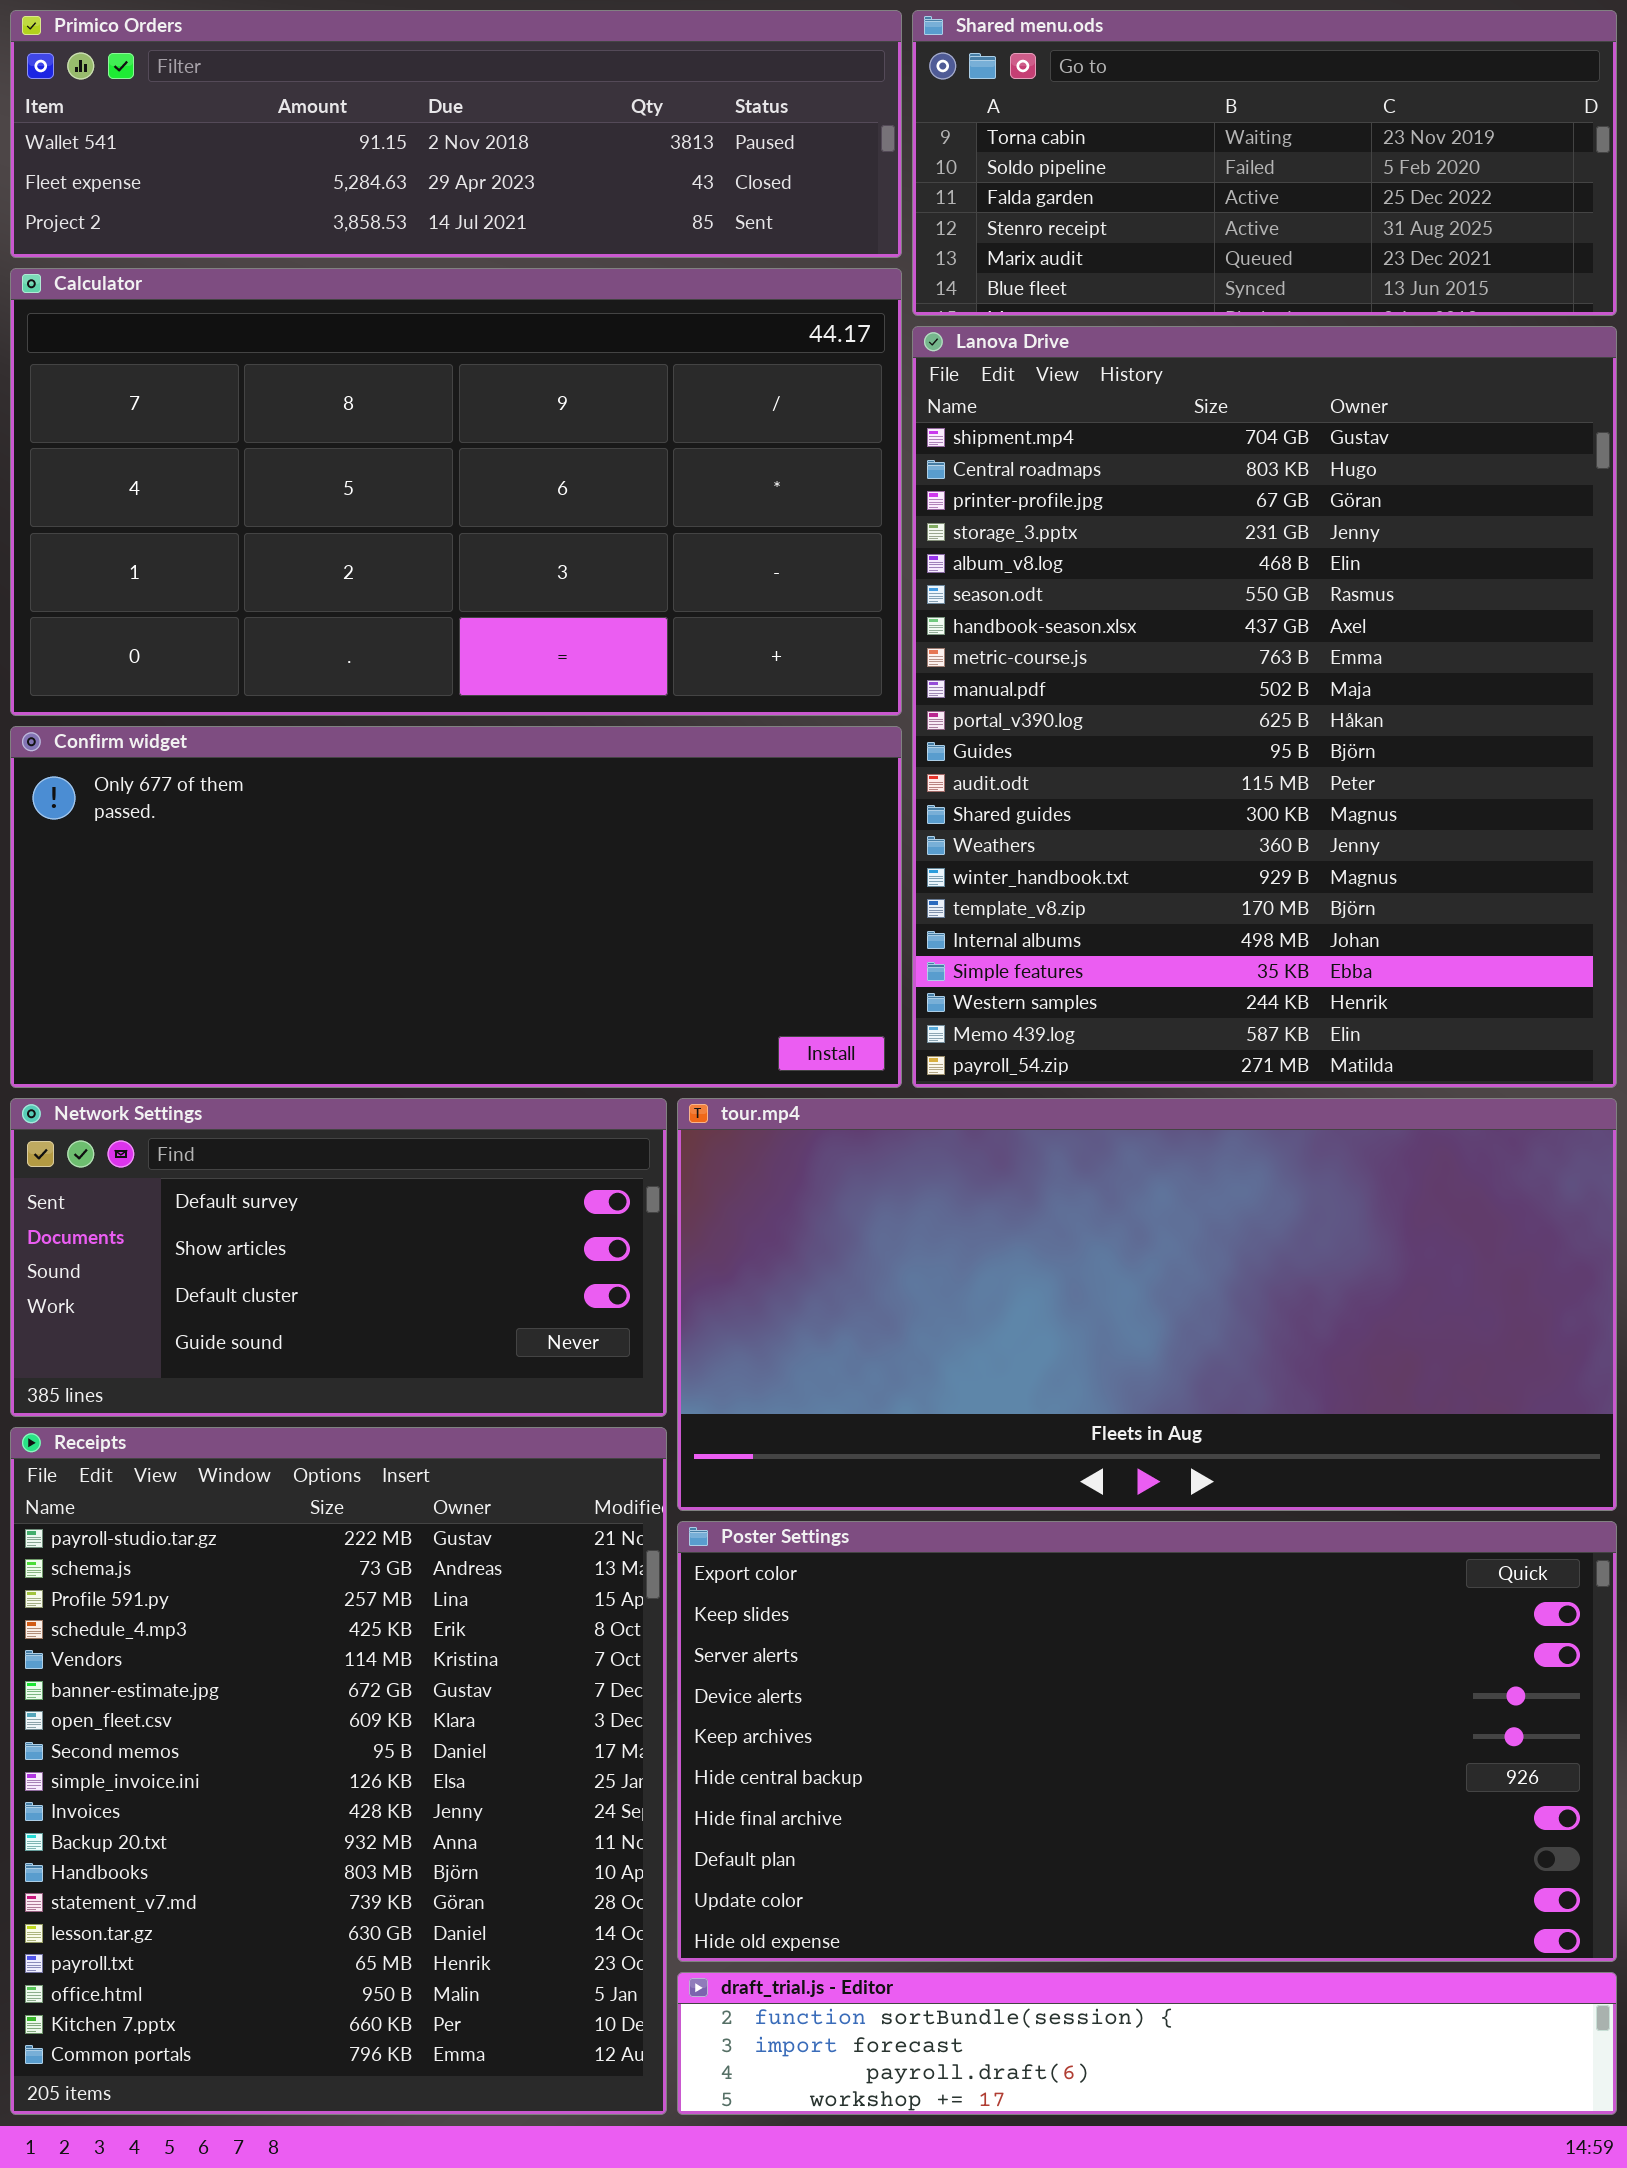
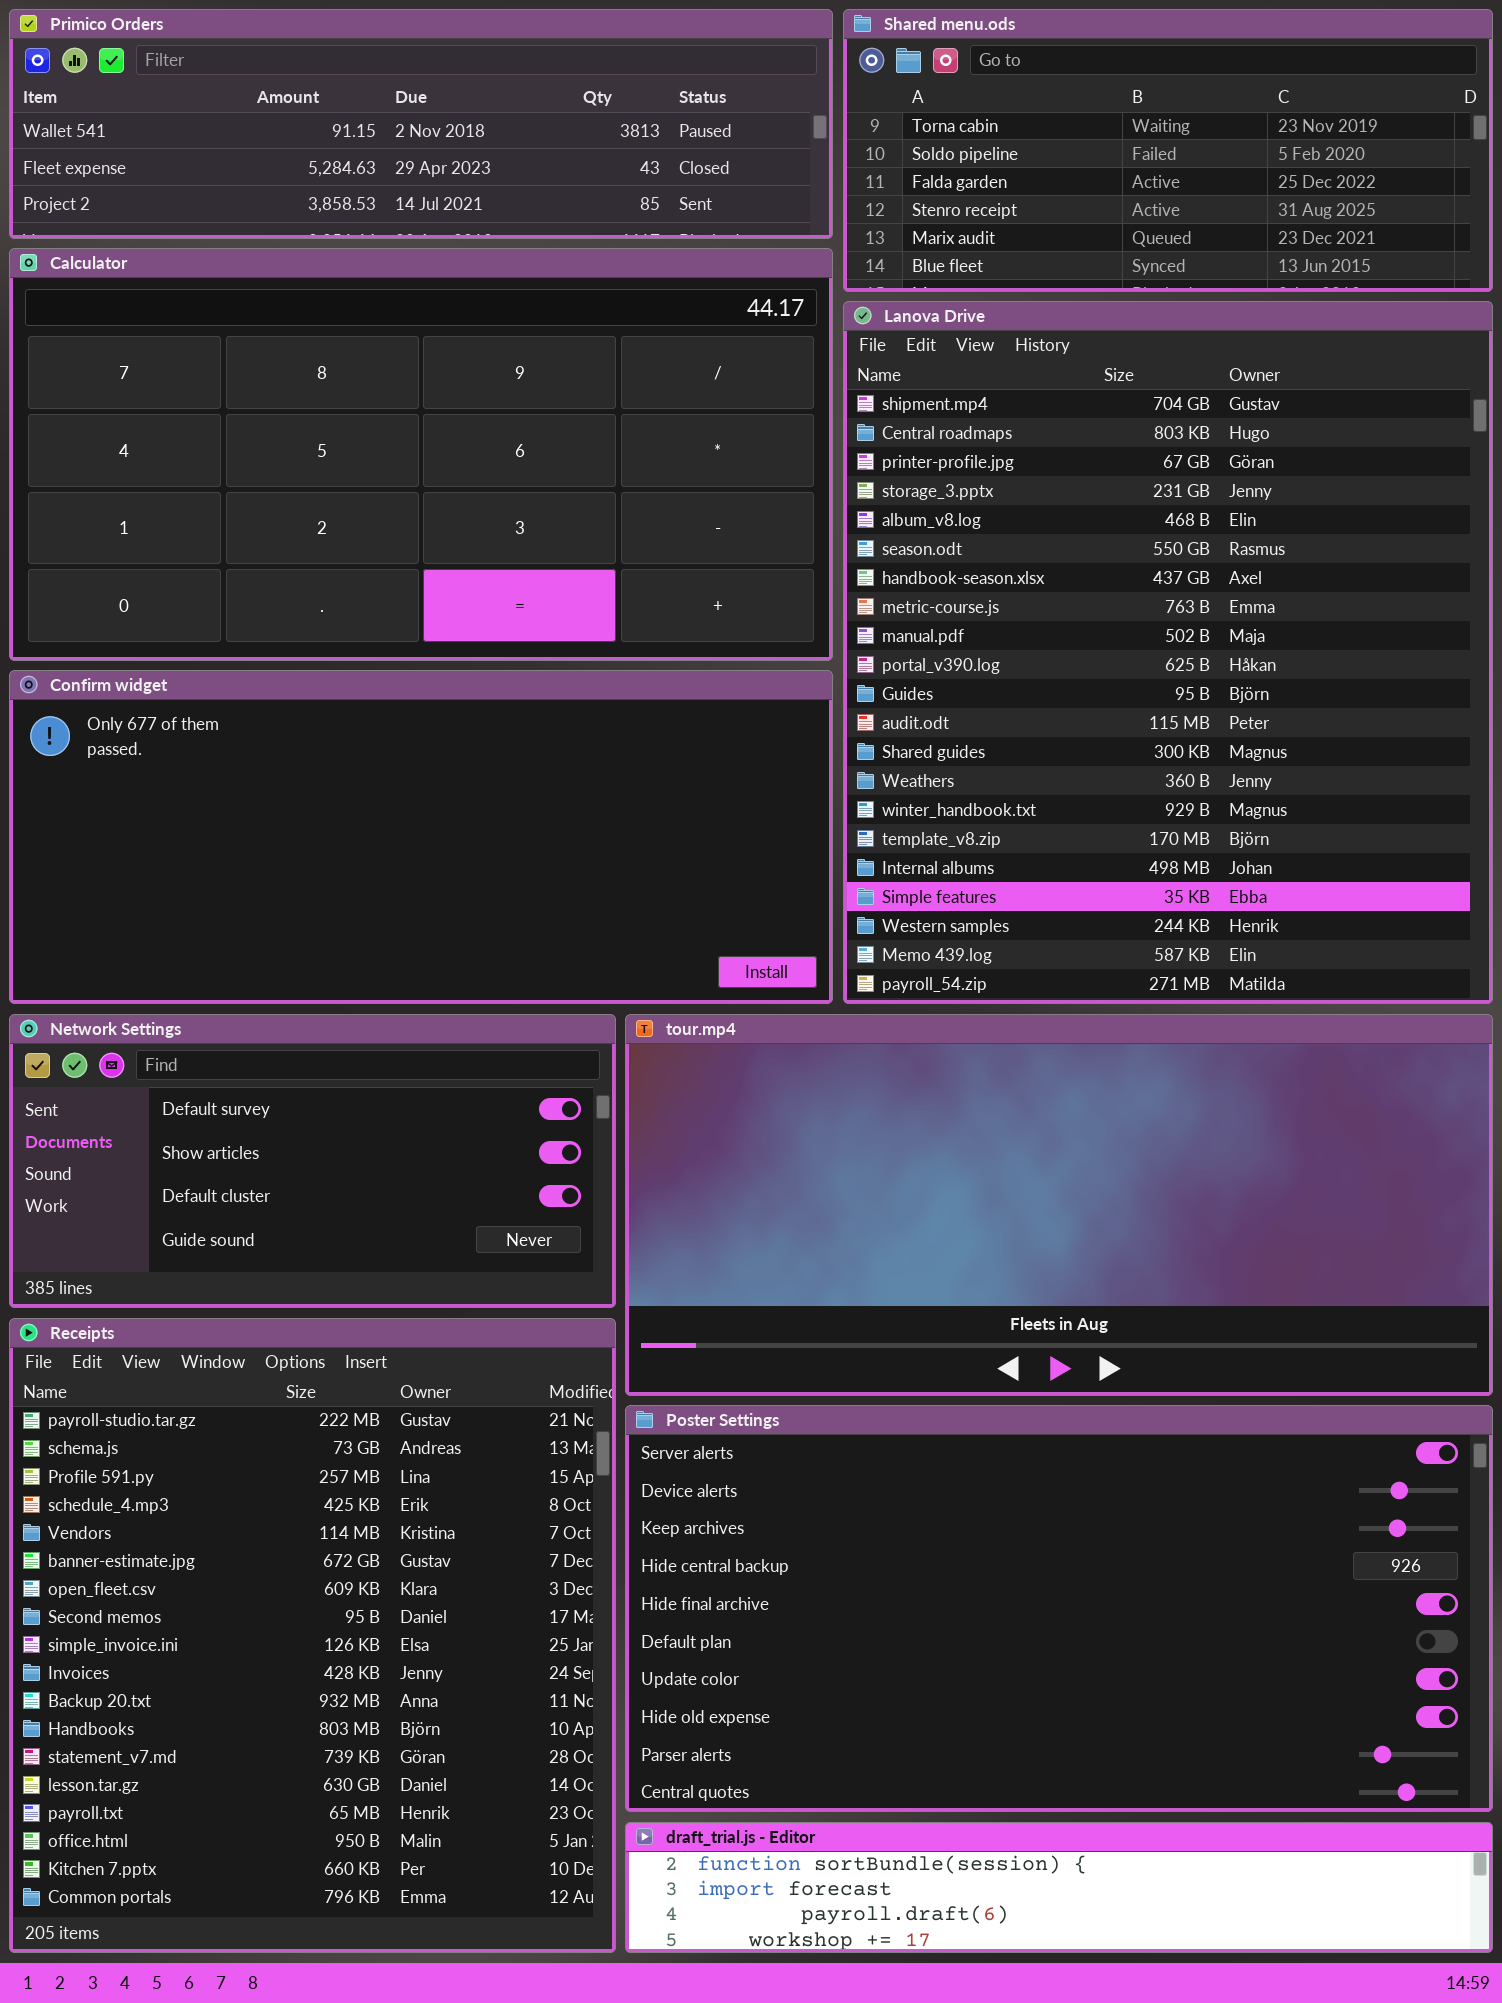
Poster Settings: [677,1521,1617,1962] -> [625,1405,1493,1812], scrolled down 2 rows

